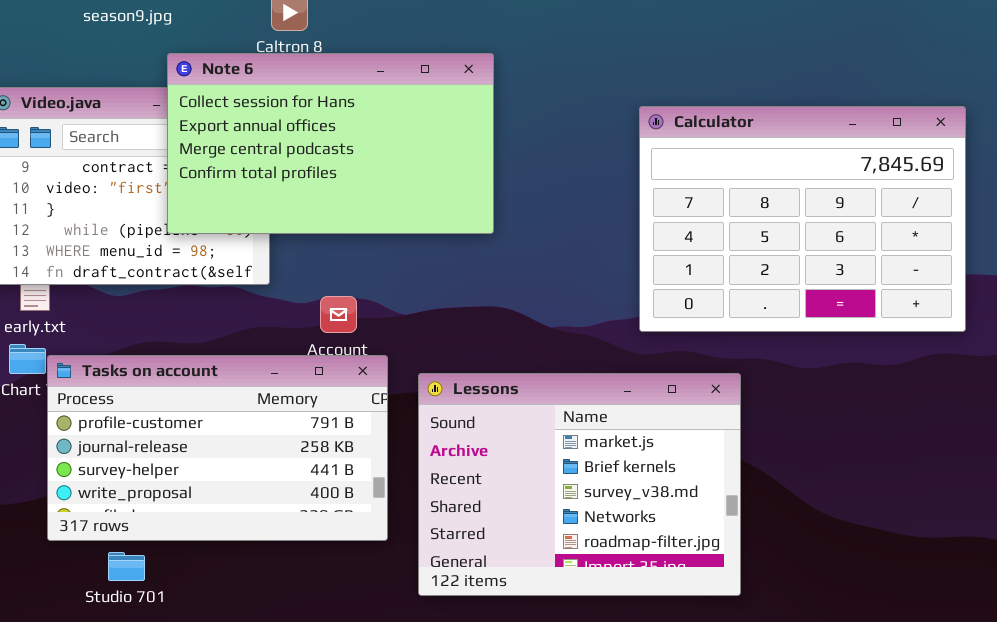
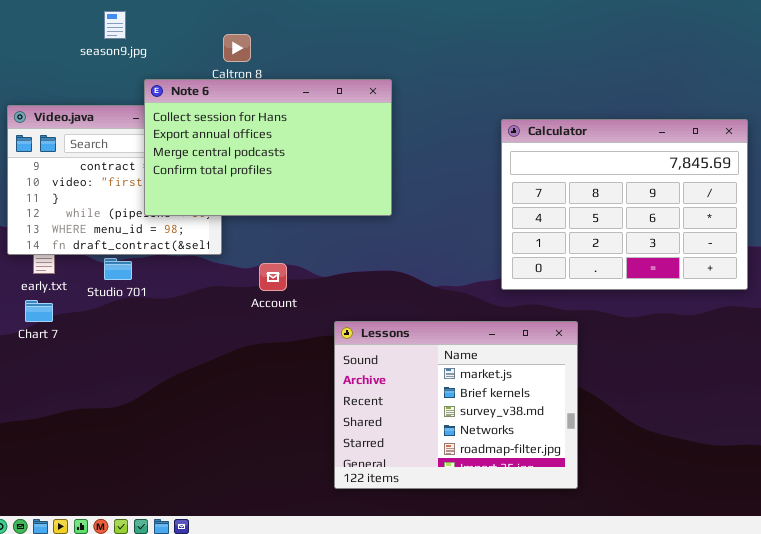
Tasks on account: [47,355,388,541] -> none, closed
Studio 701: [108,552,145,581] -> [104,258,132,280], moved

